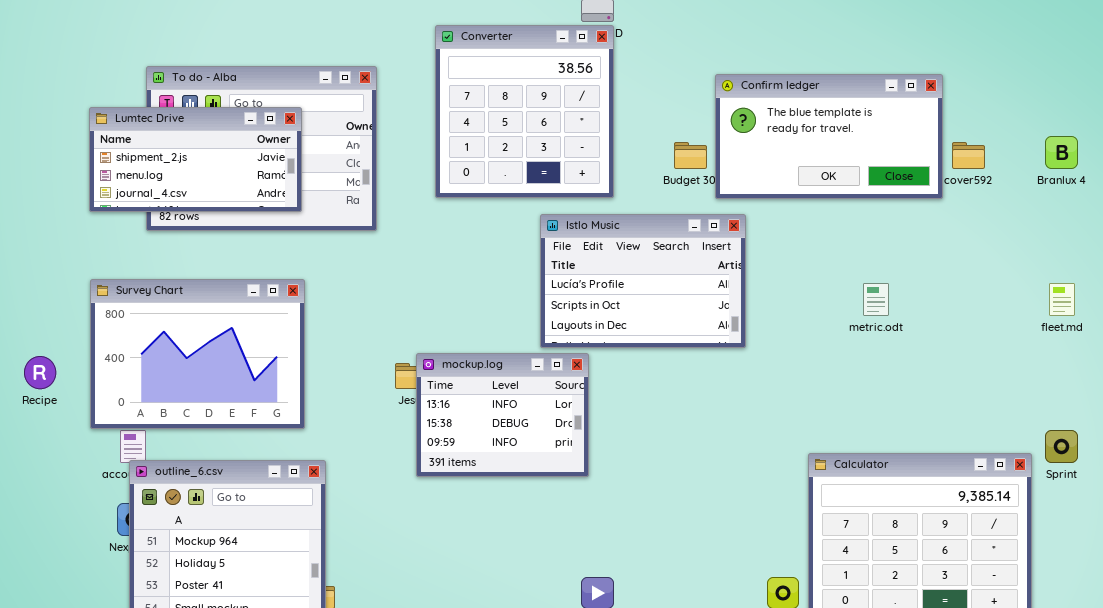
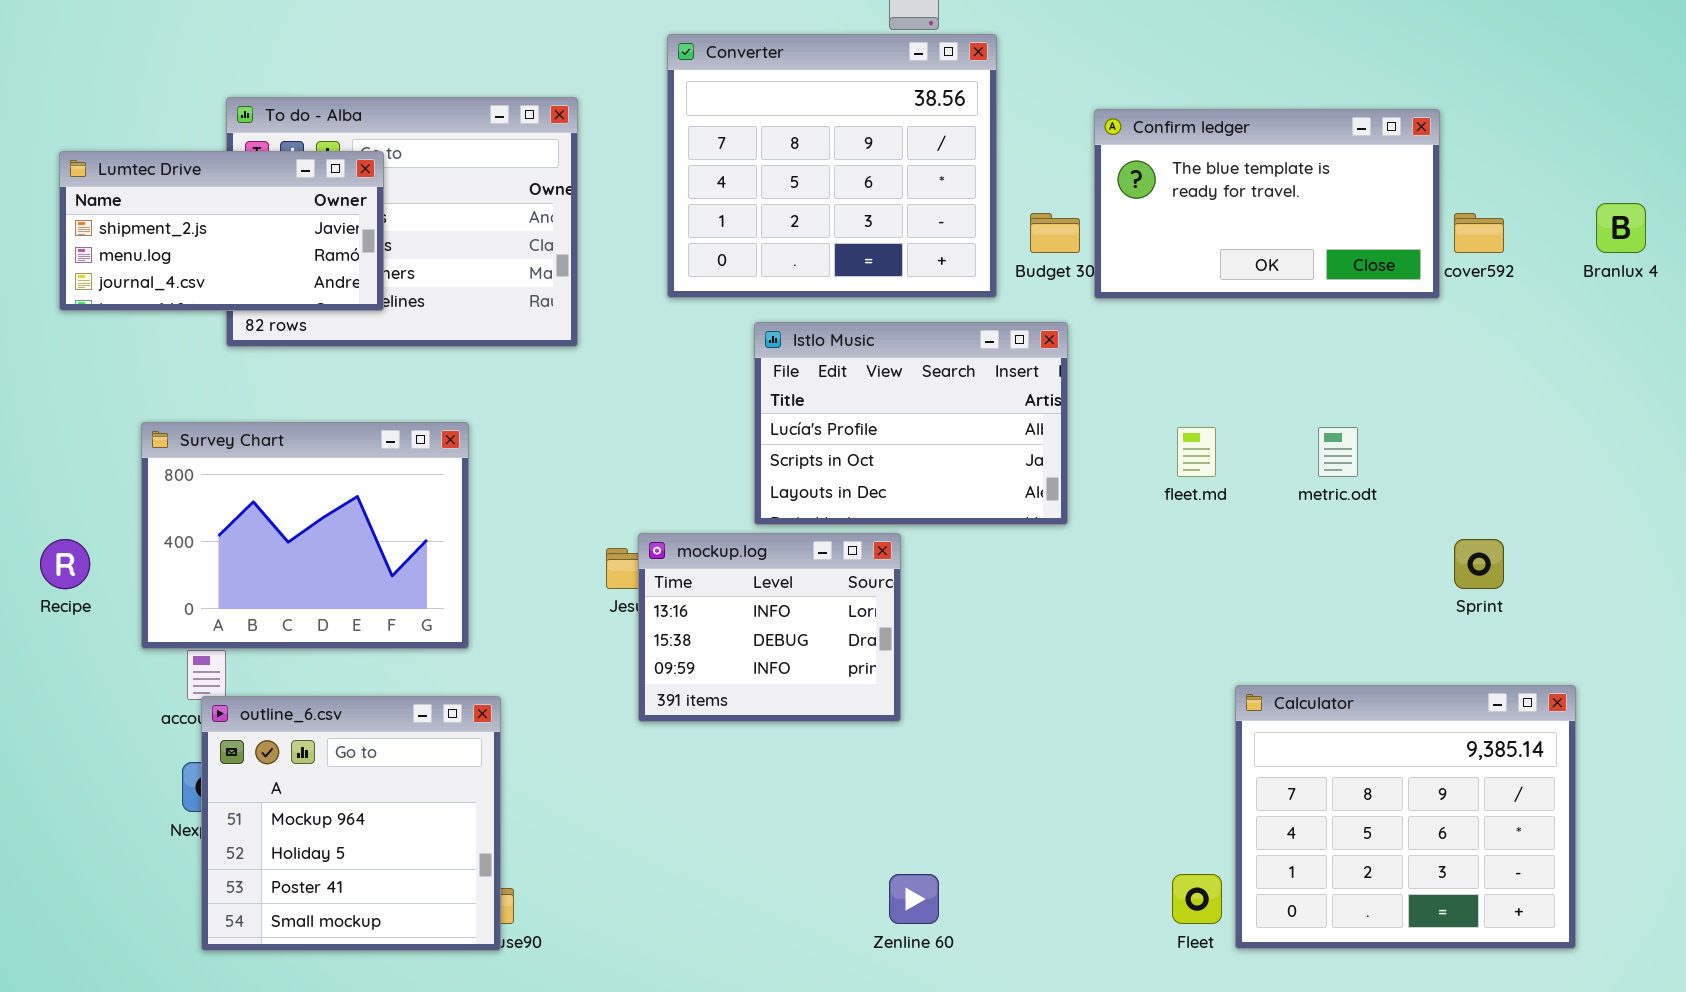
Converter: [435,25,614,198] -> [667,34,997,298], resized
Lumtec Drive: [89,107,302,212] -> [59,151,384,311], moved
Istlo Music: [540,214,746,348] -> [754,322,1068,525], moved
fleet.md: [1049,283,1075,316] -> [1177,427,1216,477], moved
Sprint: [1045,430,1078,463] -> [1454,539,1504,589], moved

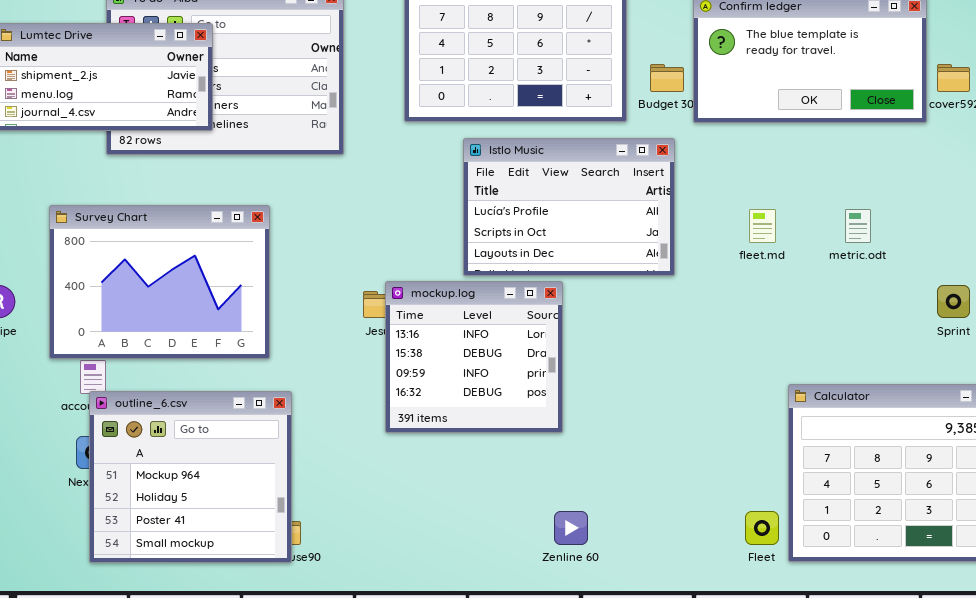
mockup.log: [638,533,901,722] -> [385,281,563,433], resized

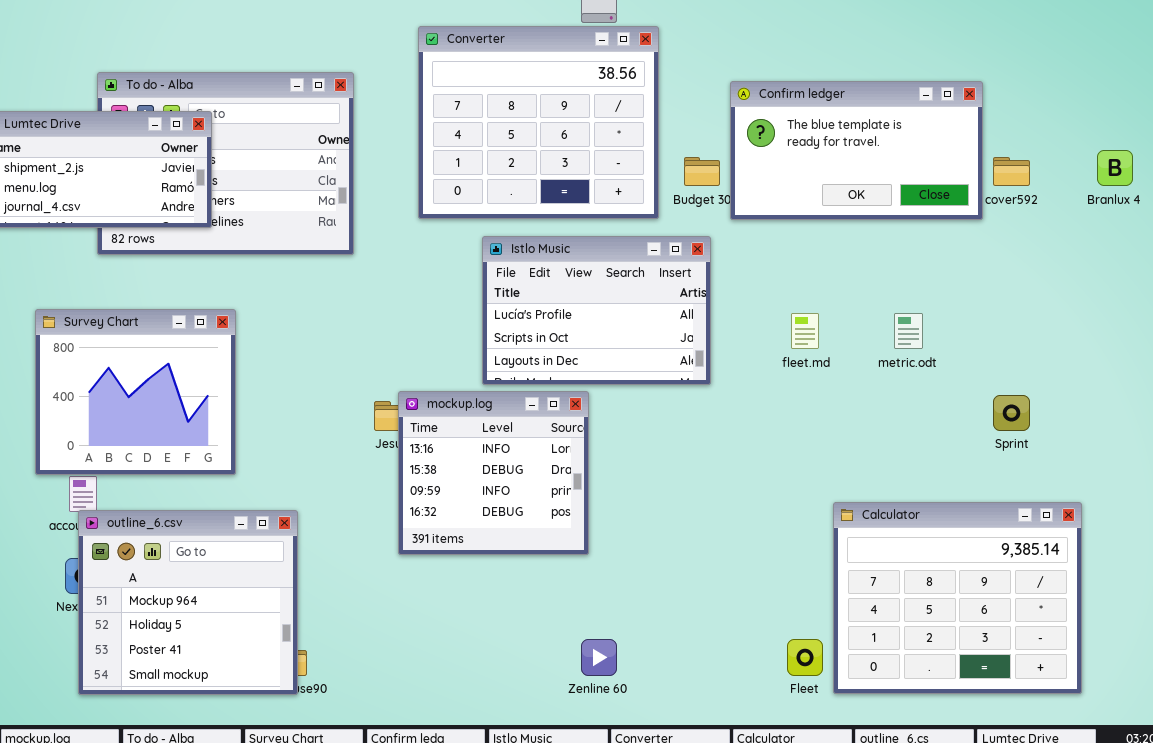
Survey Chart: [49,205,270,359] -> [35,309,236,475], resized

